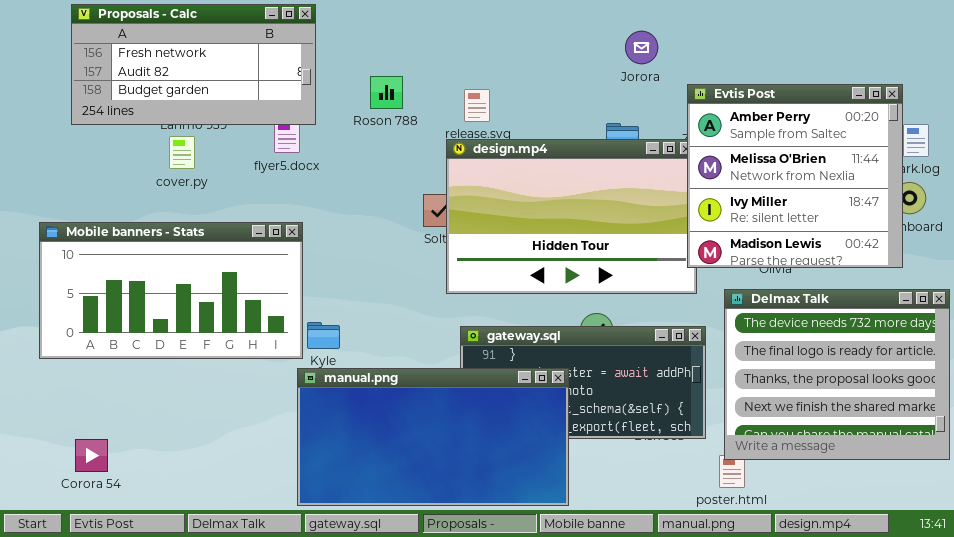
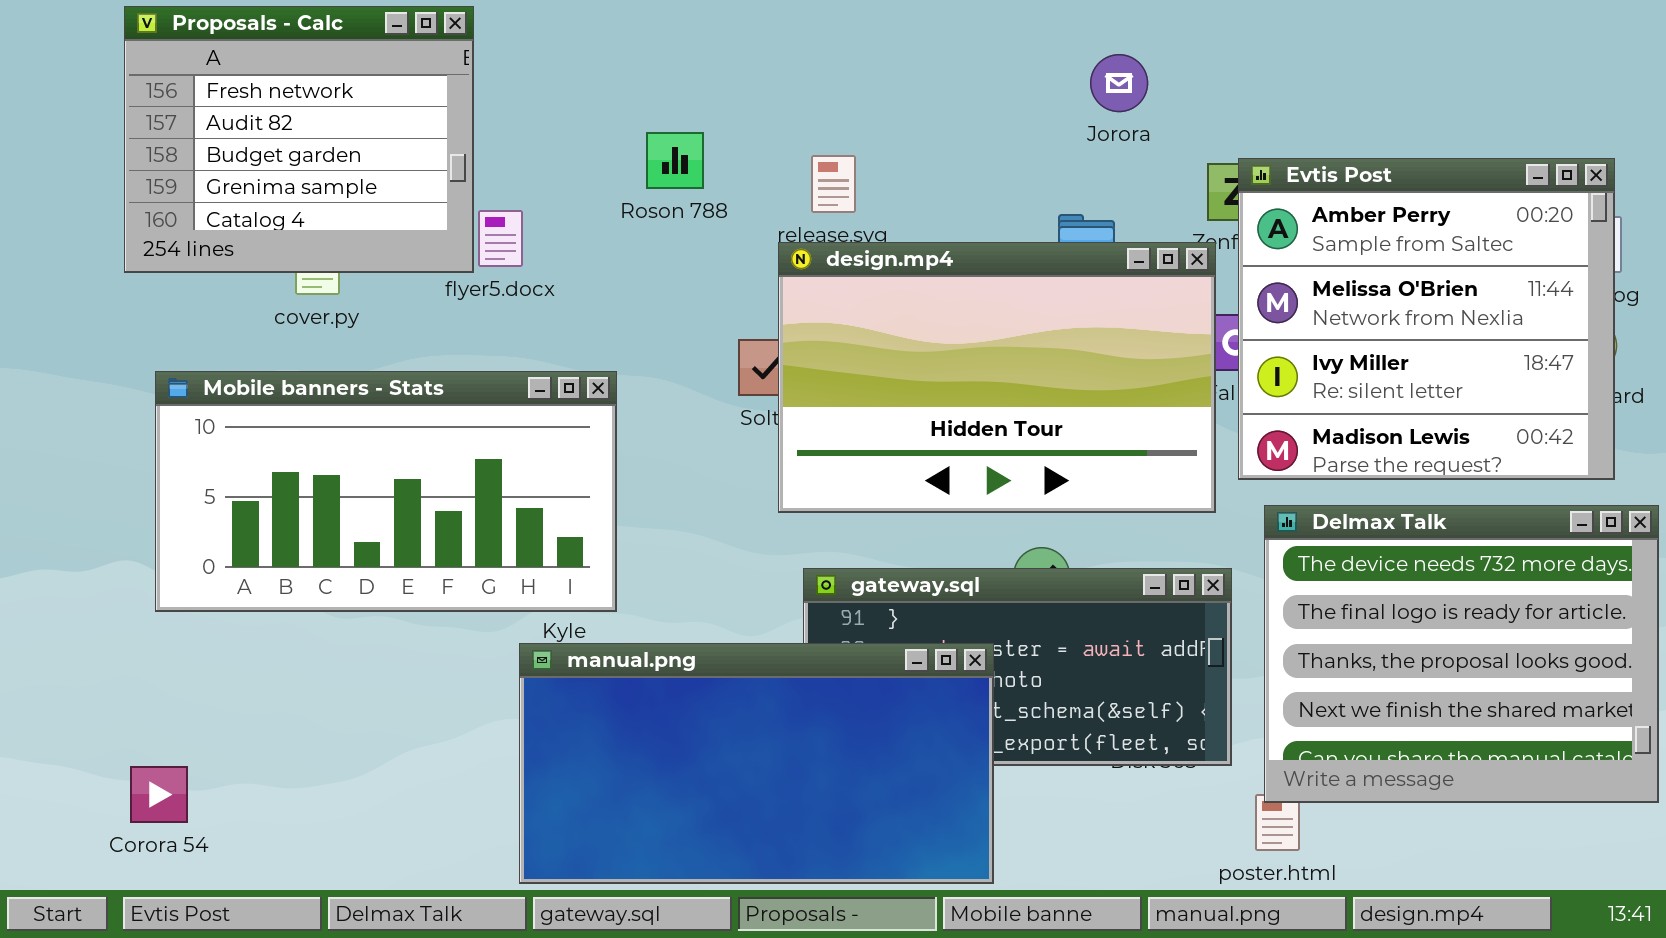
Proposals - Calc: [71,4,316,125] -> [124,6,474,273], resized
Evtis Post: [687,84,903,268] -> [1238,158,1615,480], moved
Mobile banners - Stats: [39,222,303,359] -> [155,371,617,612], moved

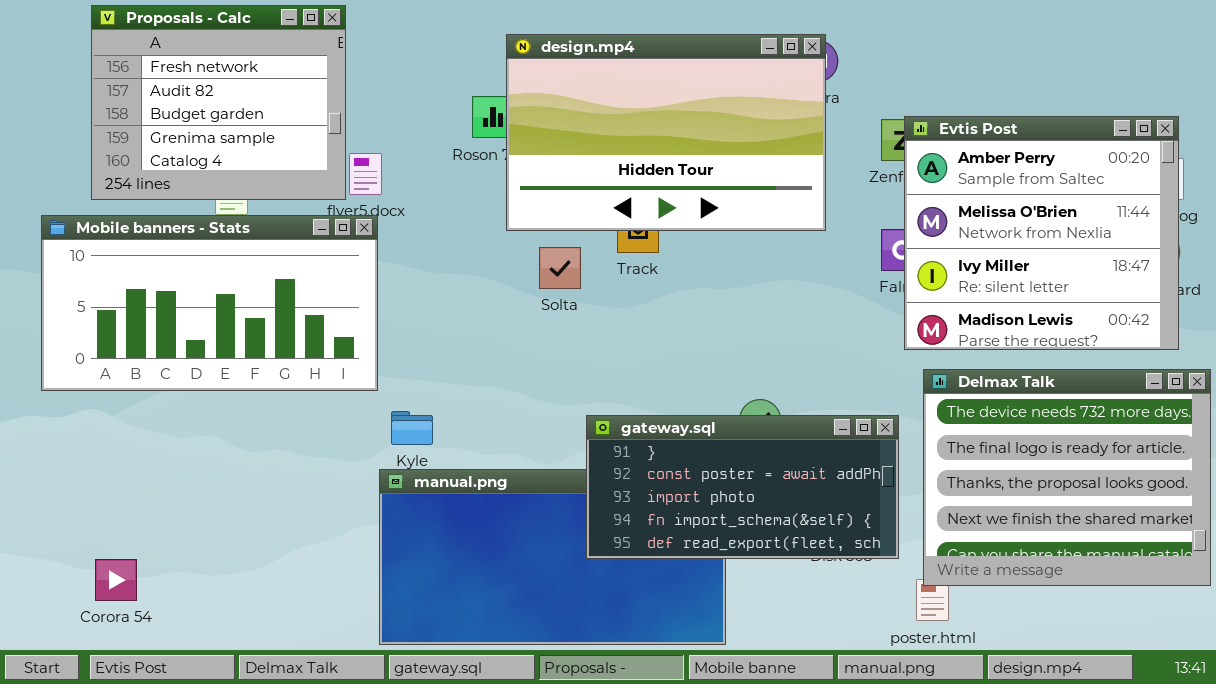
design.mp4: [778,242,1216,513] -> [506,34,826,231], moved
Mobile banners - Stats: [155,371,617,612] -> [41,215,378,391], moved
gateway.sql: [803,568,1232,766] -> [586,415,899,559], raised

